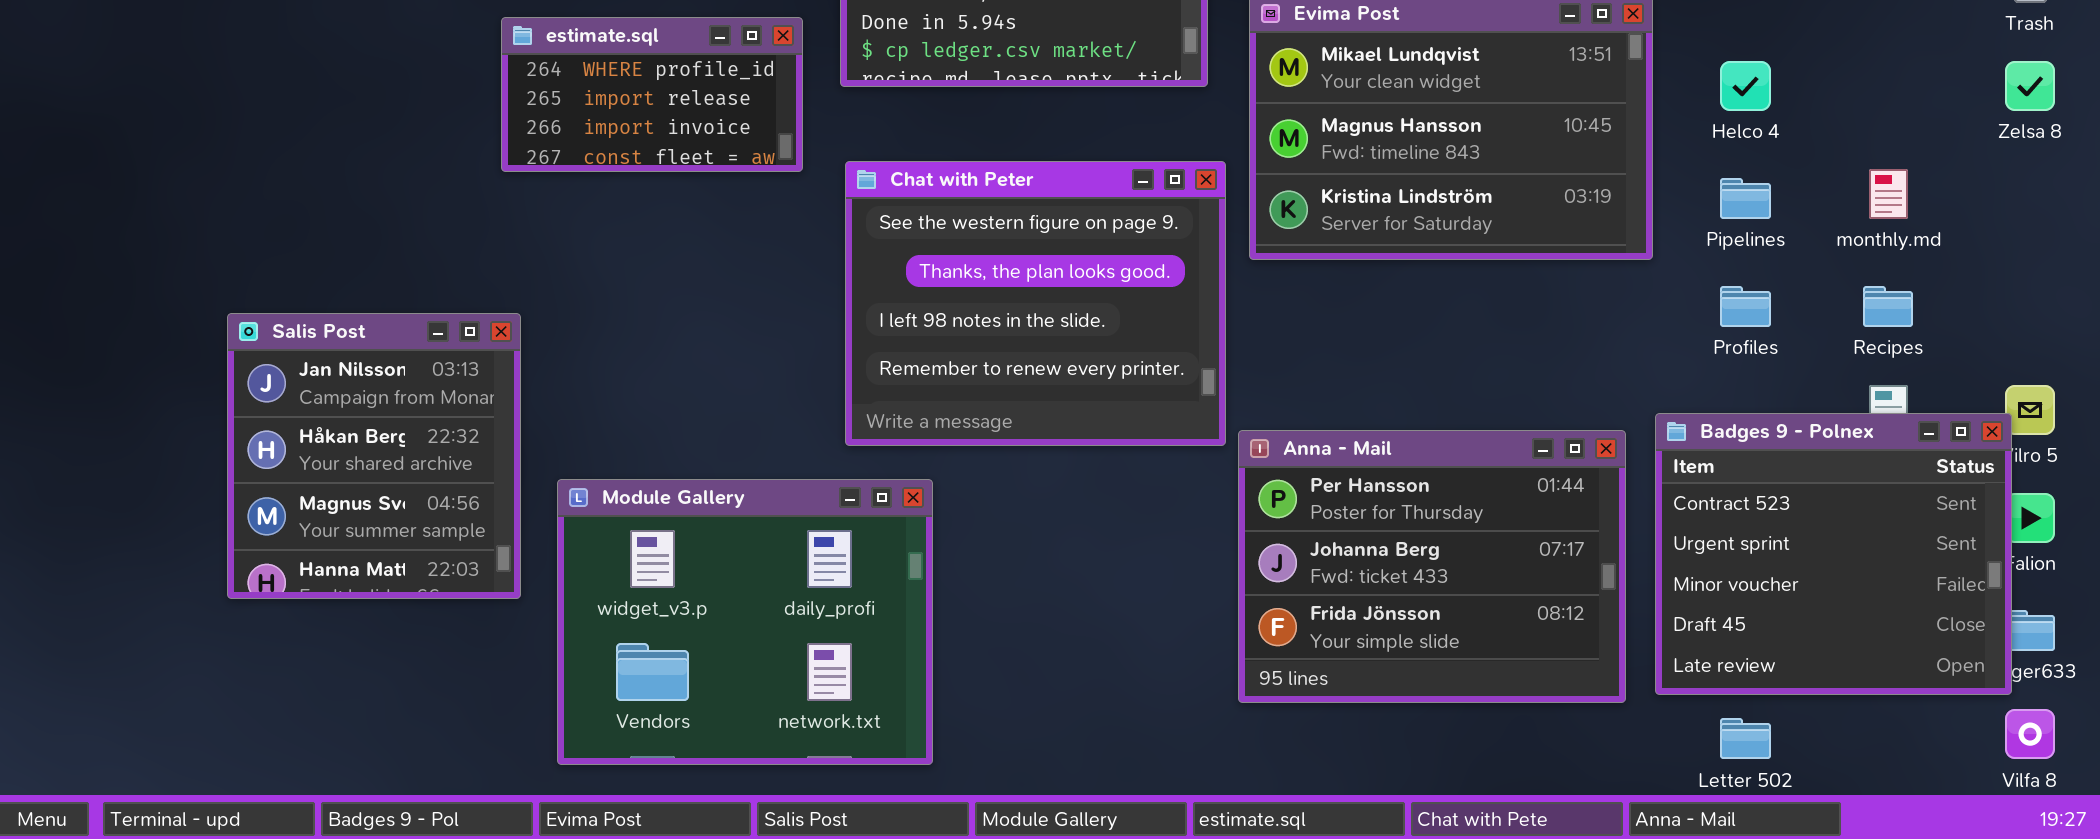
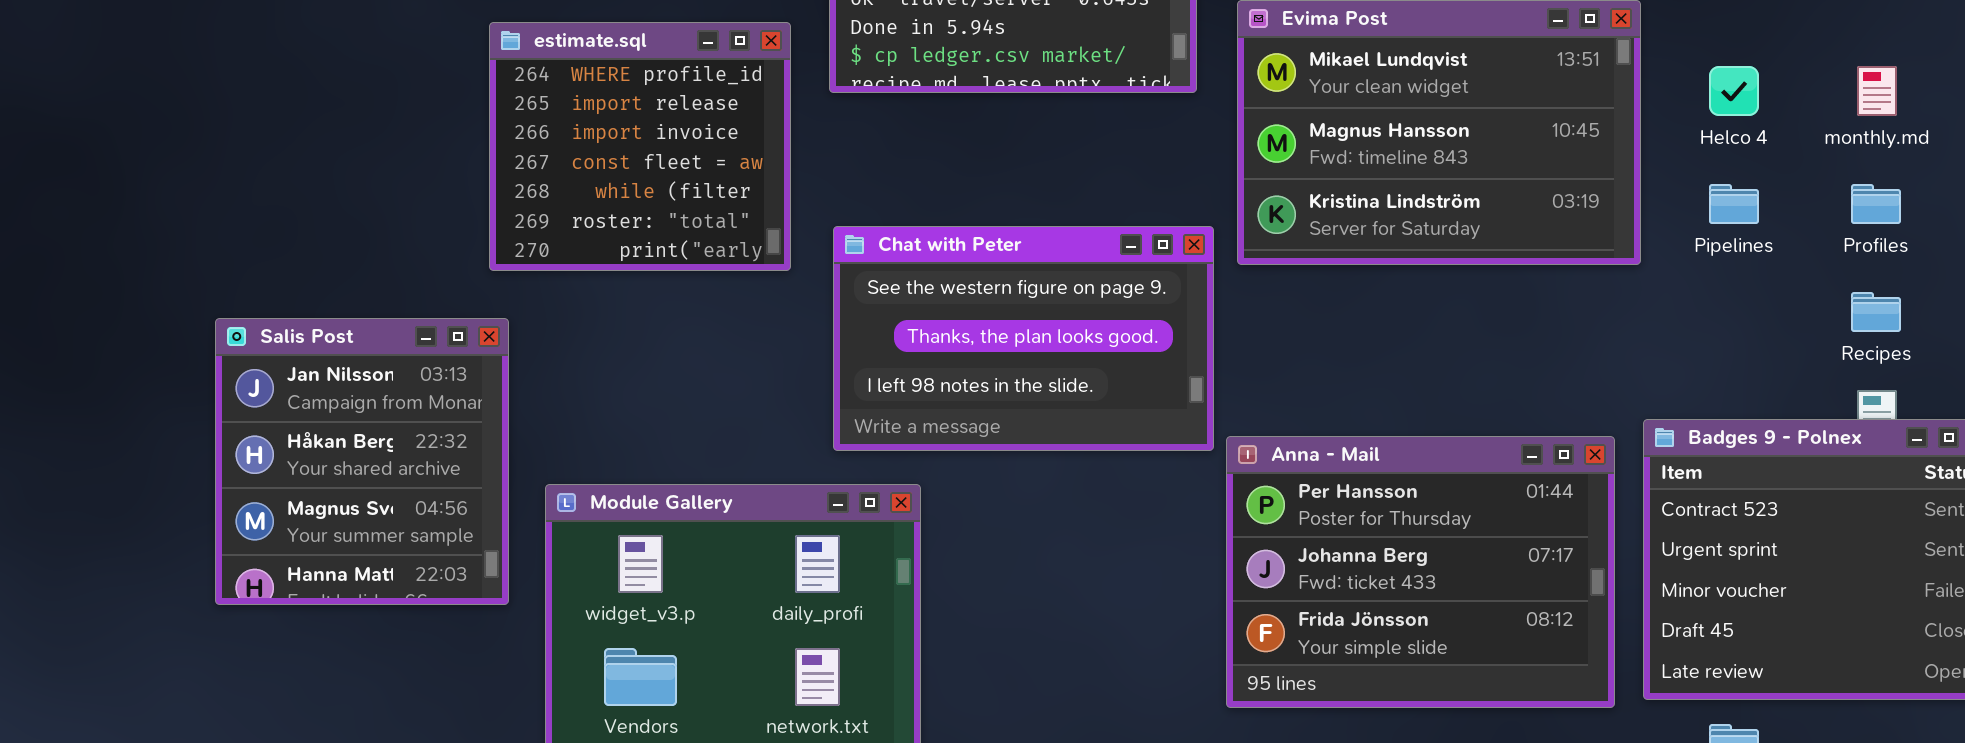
estimate.sql: [501,17,803,172] -> [489,22,791,271], resized
Chat with Peter: [845,161,1226,446] -> [833,226,1214,451], resized
monthly.md: [1869,169,1908,219] -> [1857,66,1897,116], moved
Profiles: [1720,286,1771,327] -> [1851,184,1901,224], moved

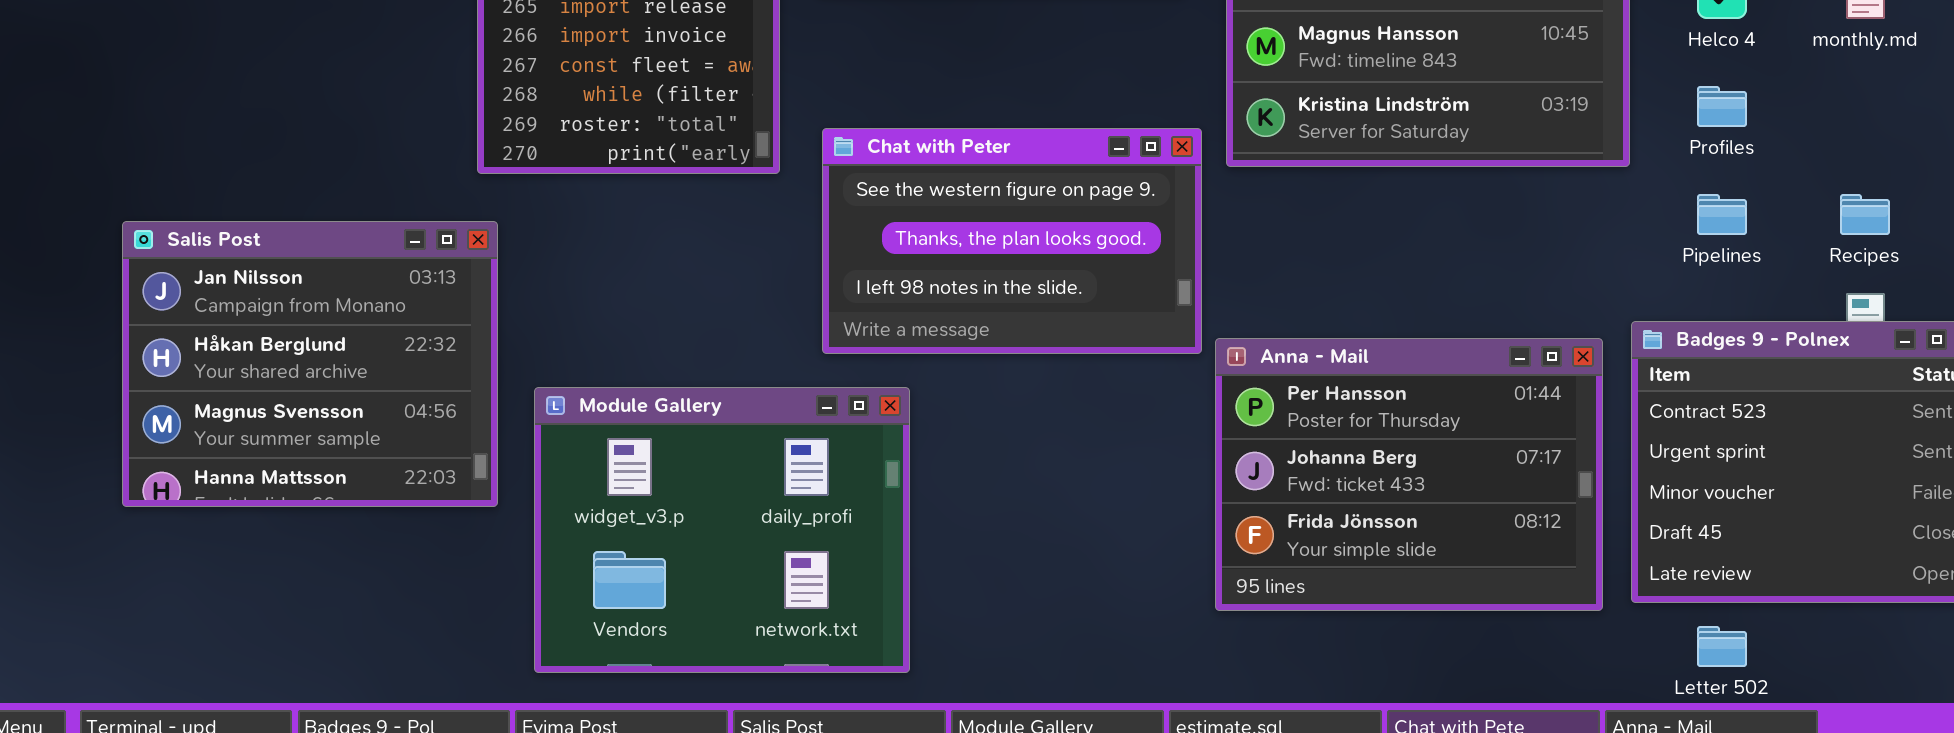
Pipelines: [1709,184,1759,224] -> [1697,194,1747,235], moved
Profiles: [1851,184,1901,224] -> [1697,86,1747,127], moved
Salis Post: [215,318,509,605] -> [122,221,498,507], resized

